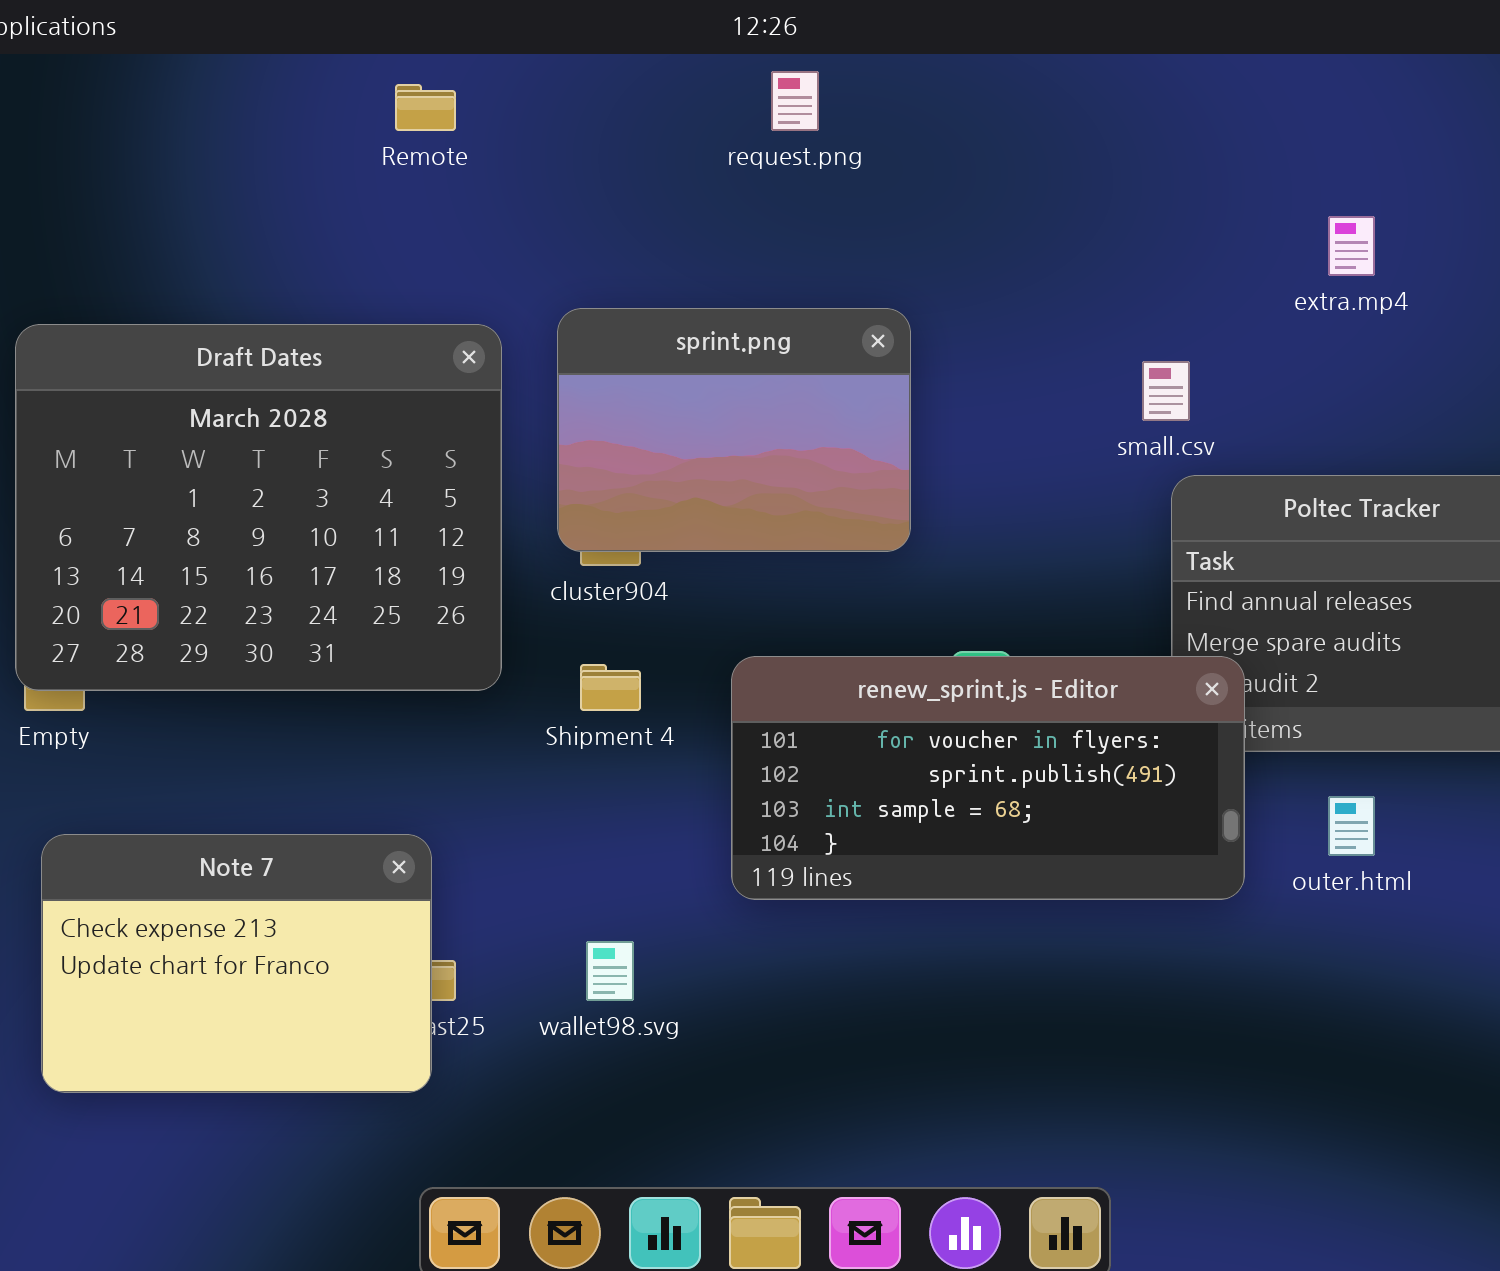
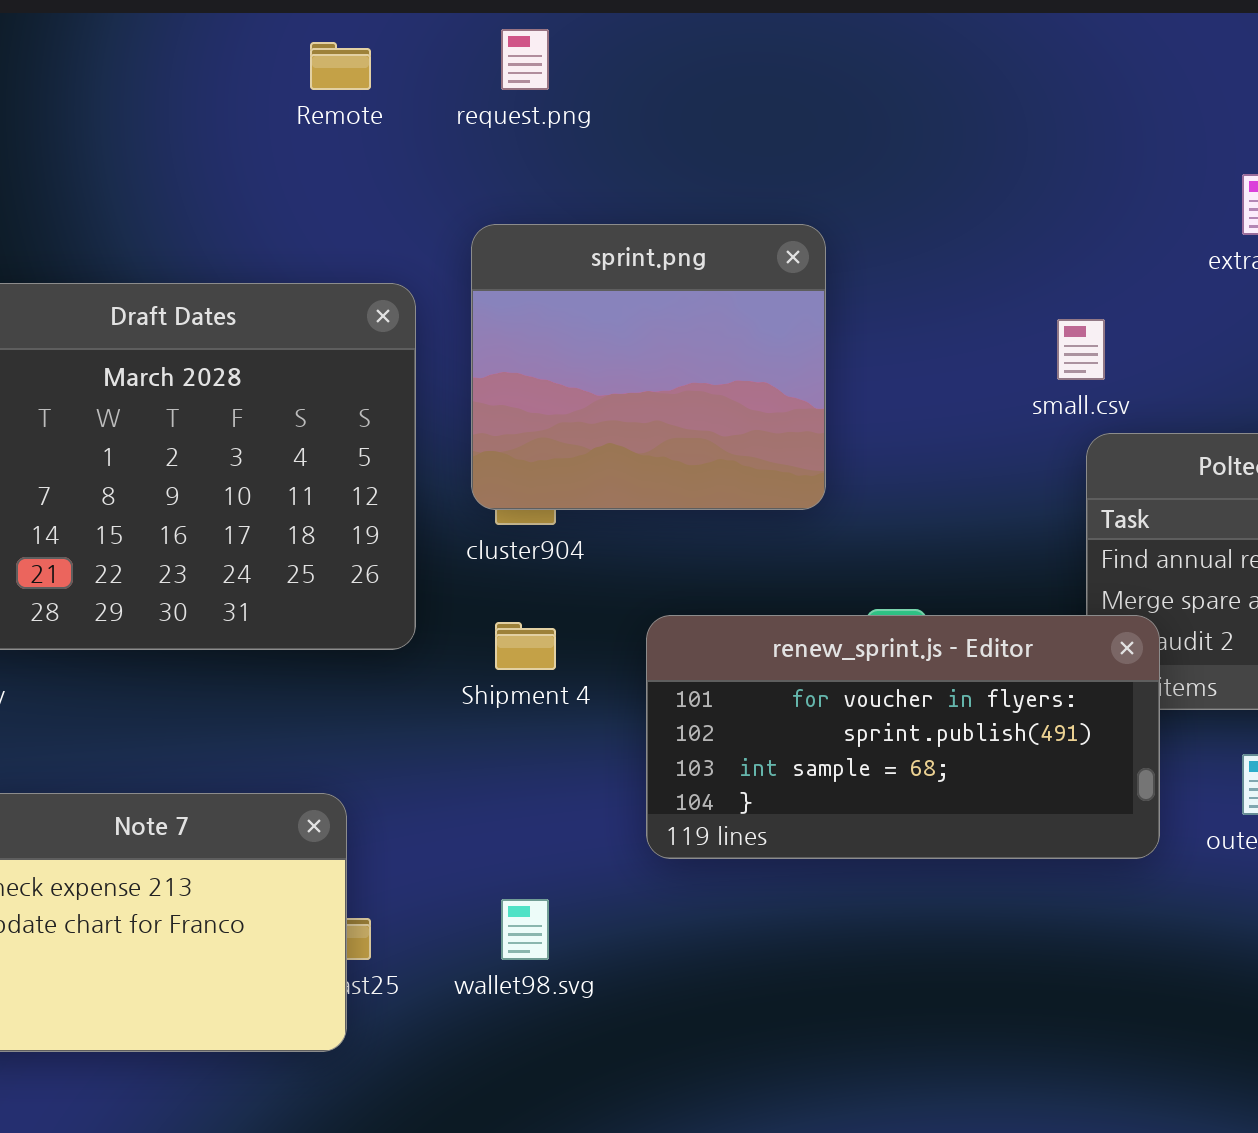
request.png: [771,71,819,131] -> [501,29,549,90], moved
sprint.png: [557,308,911,552] -> [471,224,826,510], resized

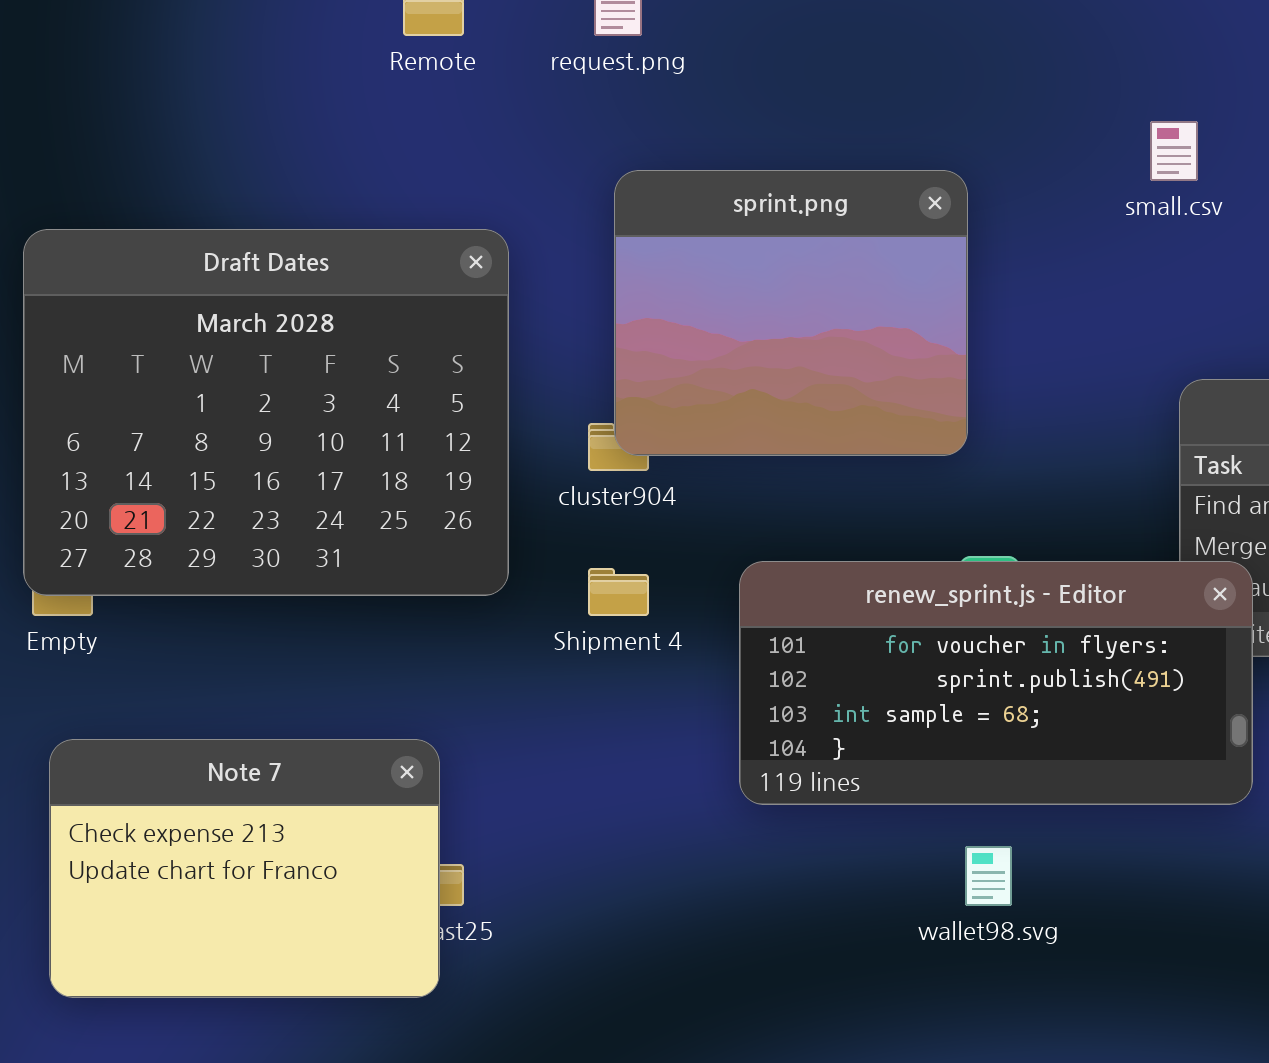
sprint.png: [471,224,826,510] -> [614,170,968,456], moved
small.csv: [1057,319,1105,380] -> [1150,121,1198,181], moved
wallet98.svg: [501,899,549,960] -> [965,846,1012,906], moved

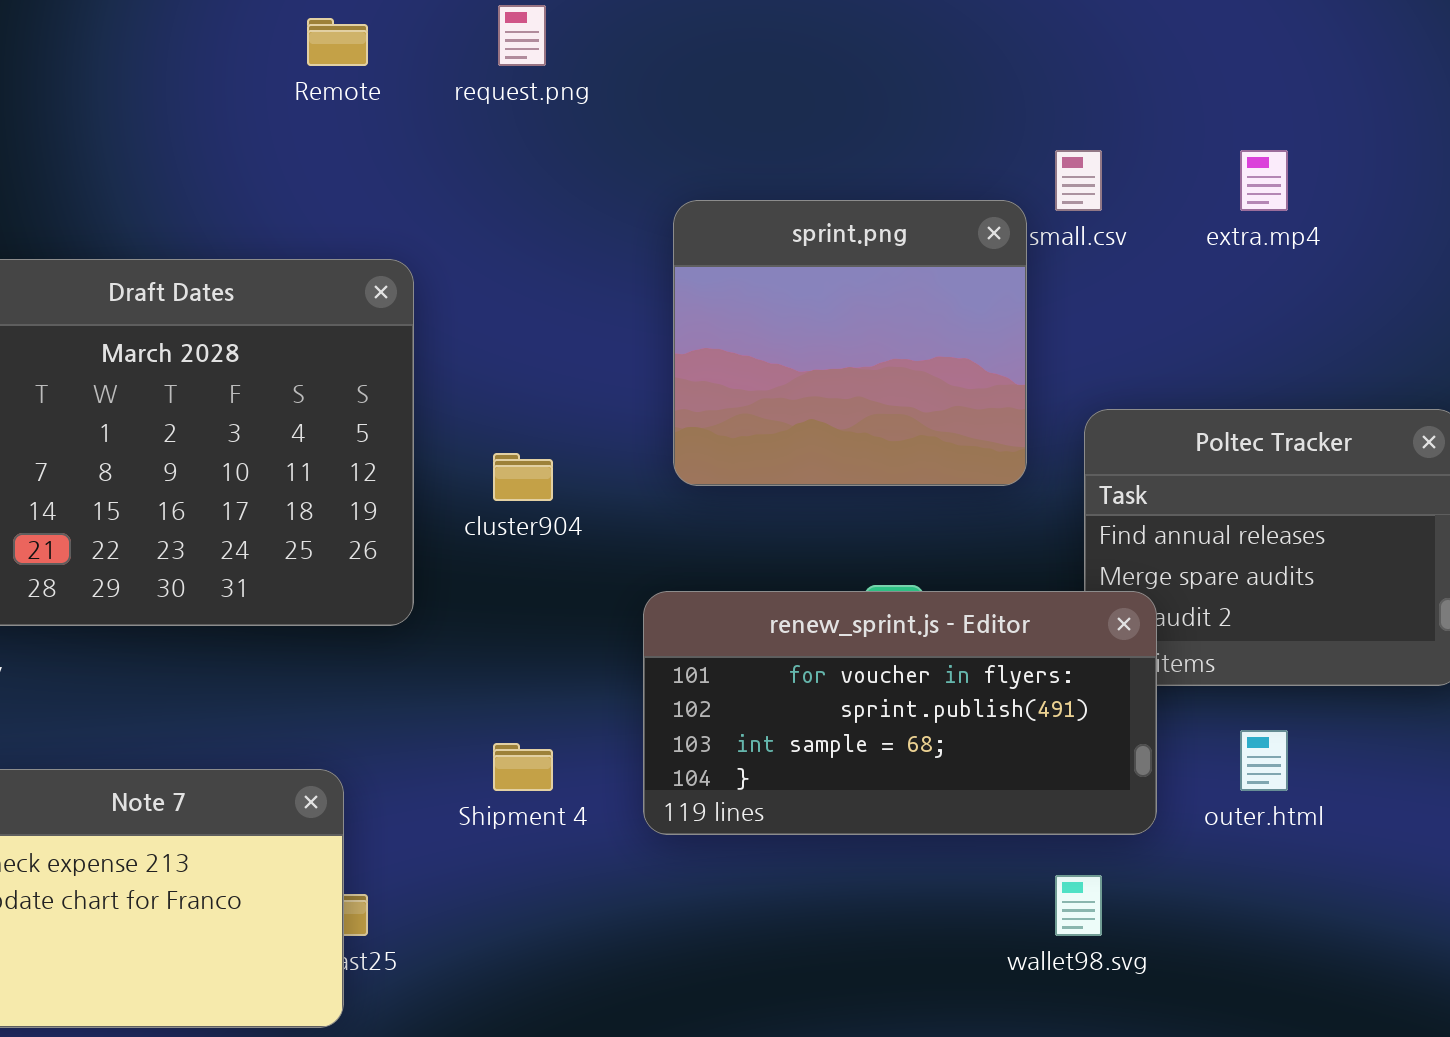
sprint.png: [614,170,968,456] -> [673,200,1027,486], moved
Shipment 4: [588,568,649,616] -> [493,743,553,791], moved
wallet98.svg: [965,846,1012,906] -> [1055,875,1102,936], moved

